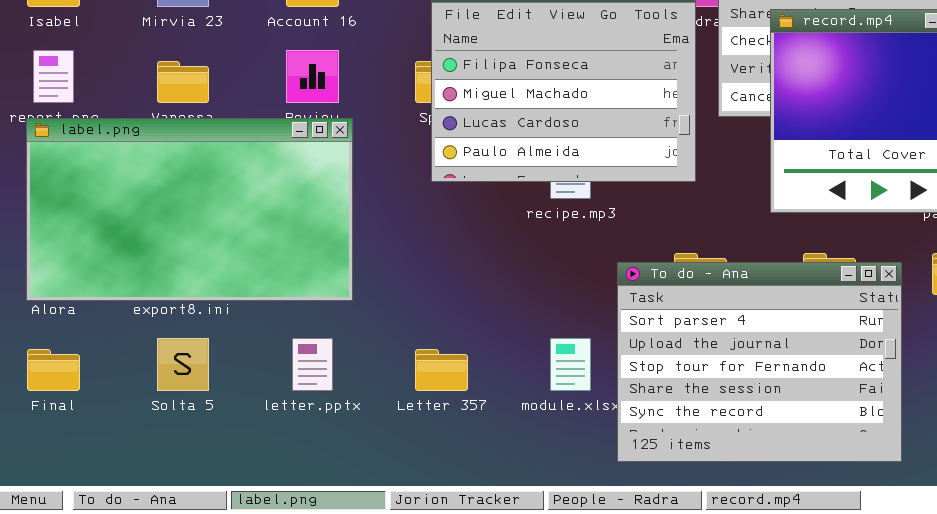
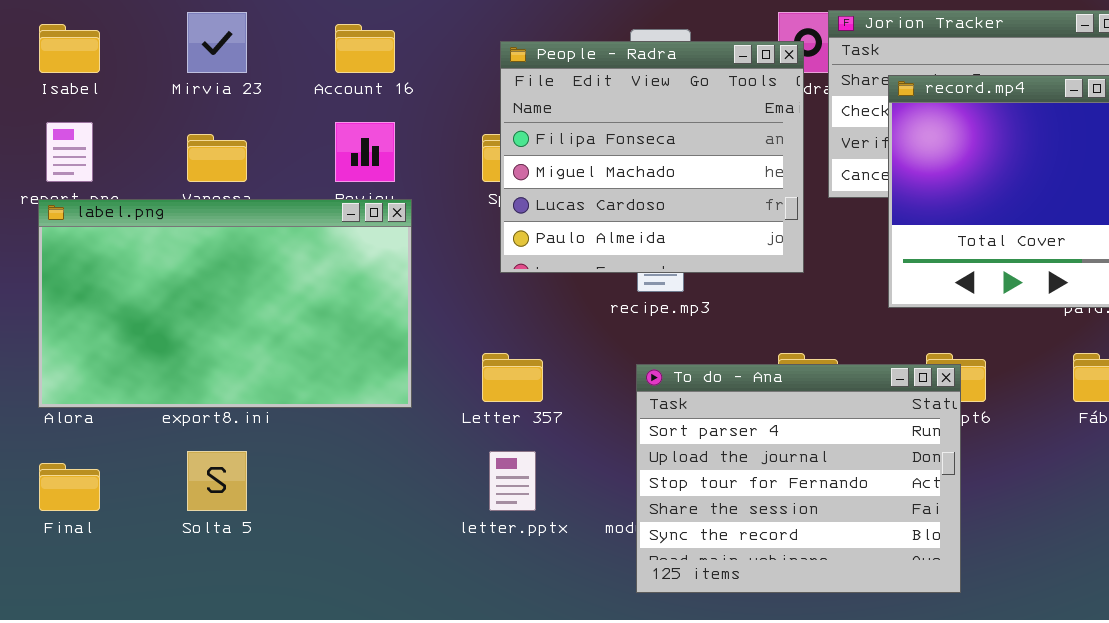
To do - Ana: [617,262,902,462] -> [636,364,961,593], moved
letter.pptx: [292,338,333,391] -> [489,451,536,511], moved
Letter 357: [415,349,468,391] -> [482,353,543,402], moved

